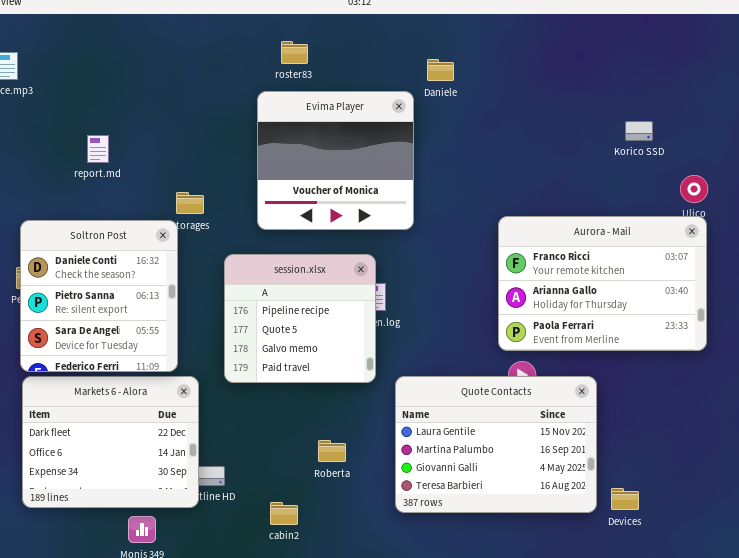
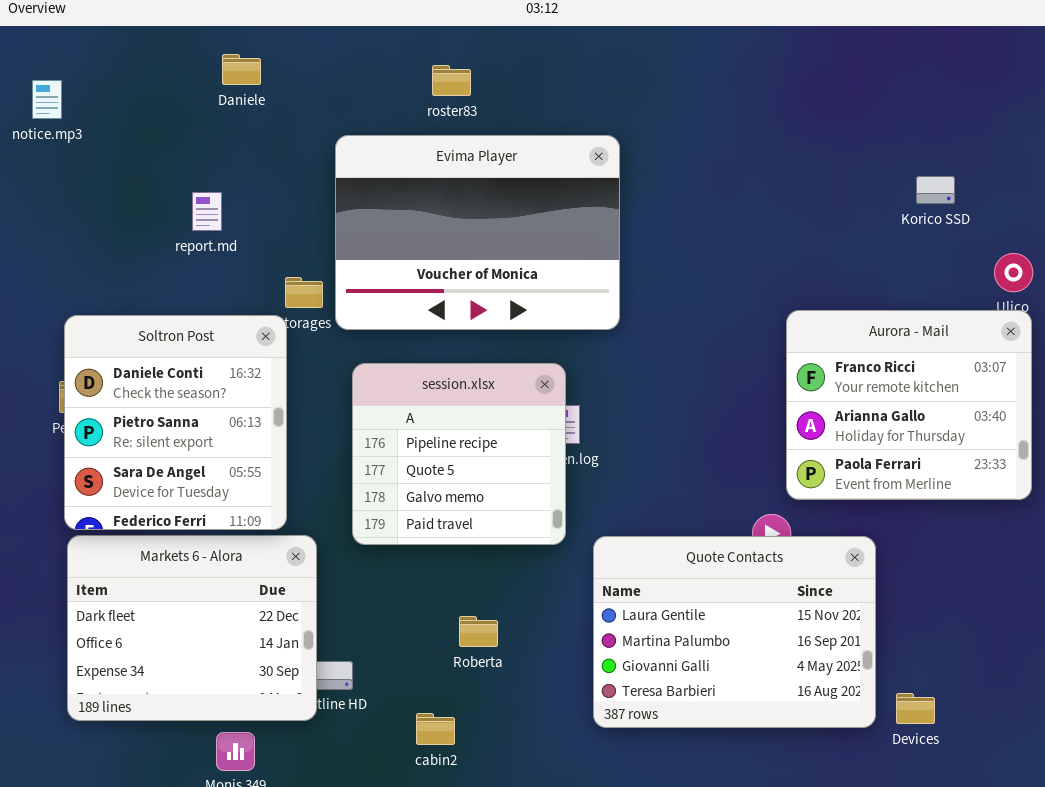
Daniele: [427,59,454,81] -> [222,54,261,85], moved
Evima Player: [257,91,414,230] -> [335,135,620,330], resized
report.md: [87,135,109,163] -> [192,192,222,231], moved
Aurora - Mail: [498,216,707,351] -> [786,310,1032,500], resized
Roberta: [318,440,346,462] -> [459,616,498,647], moved

